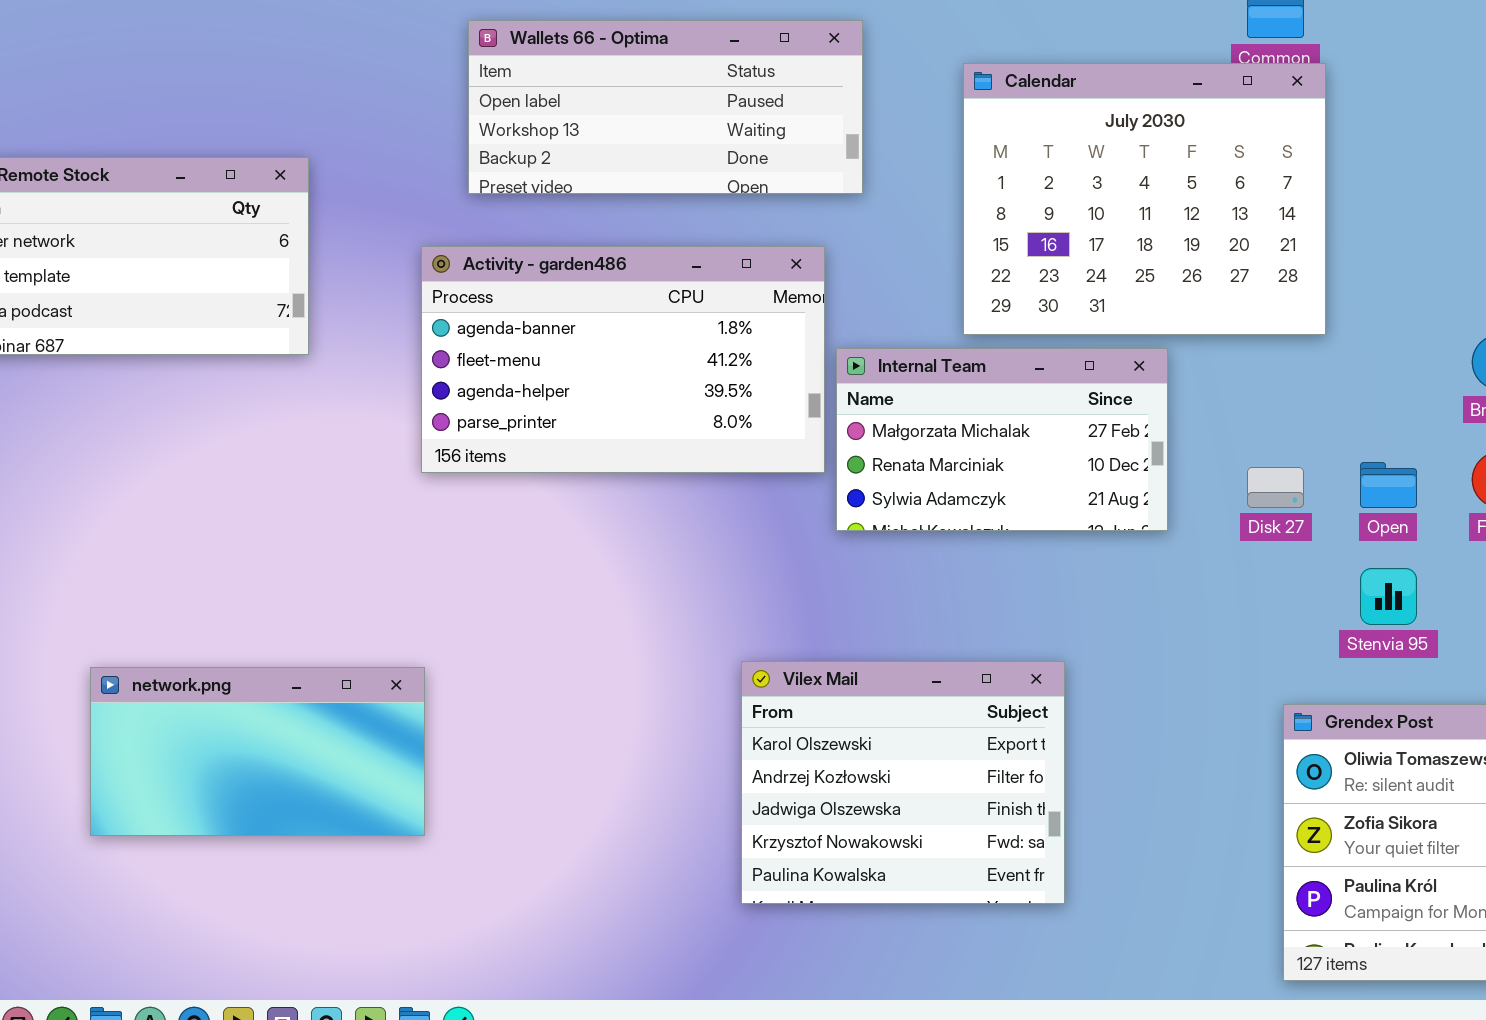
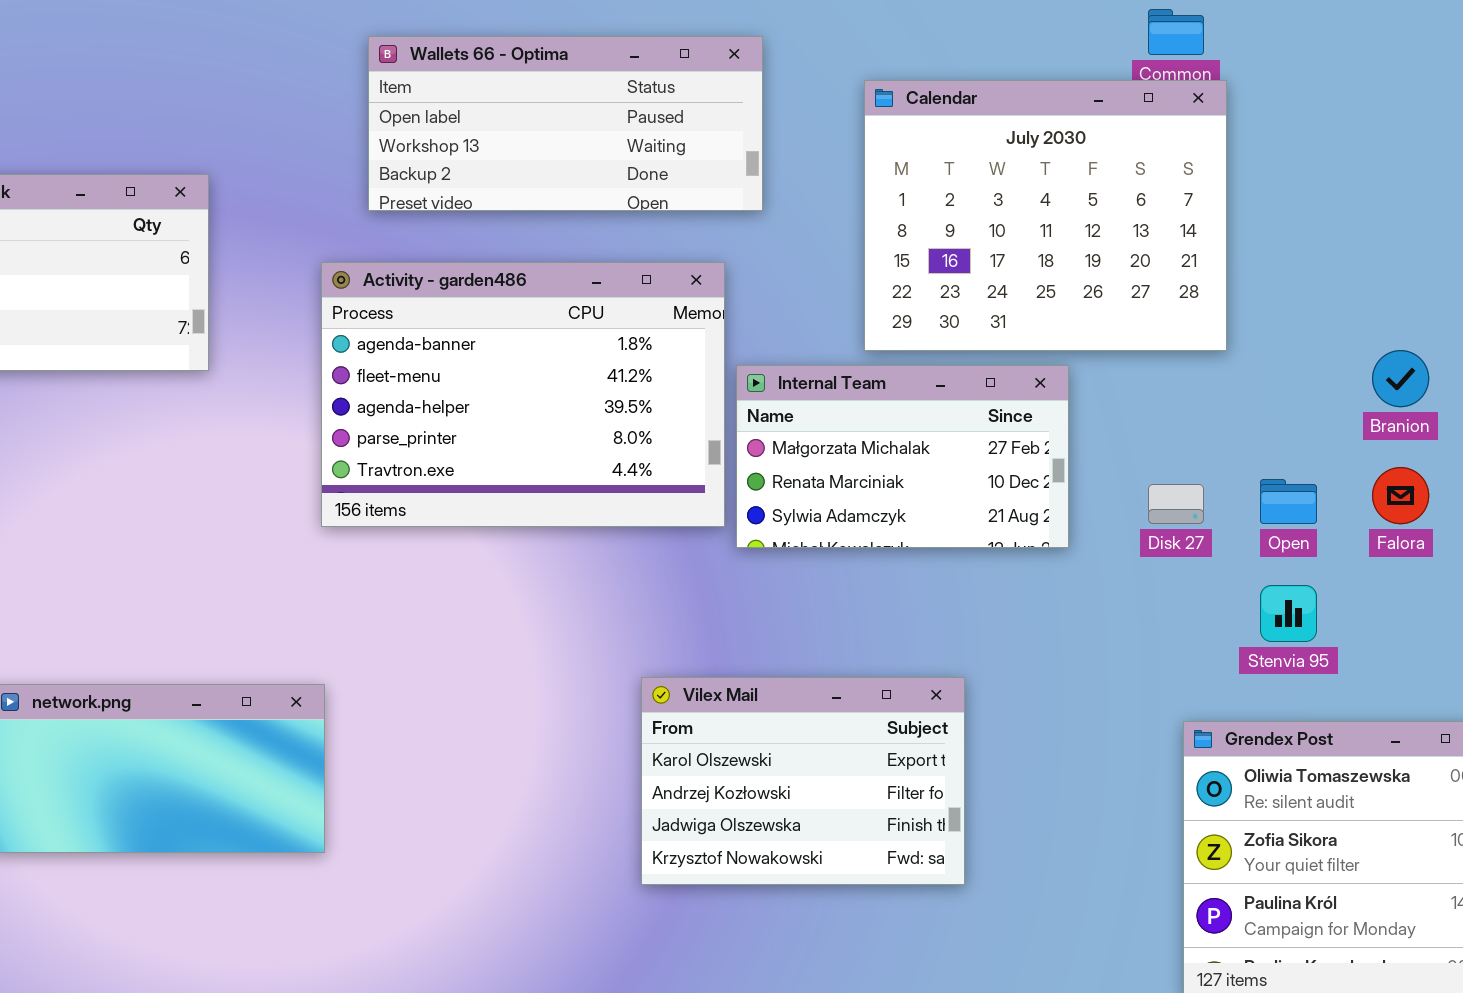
Activity - garden486: [421,246,825,473] -> [321,262,725,527], resized
Vilex Mail: [741,661,1065,904] -> [641,677,965,885], resized

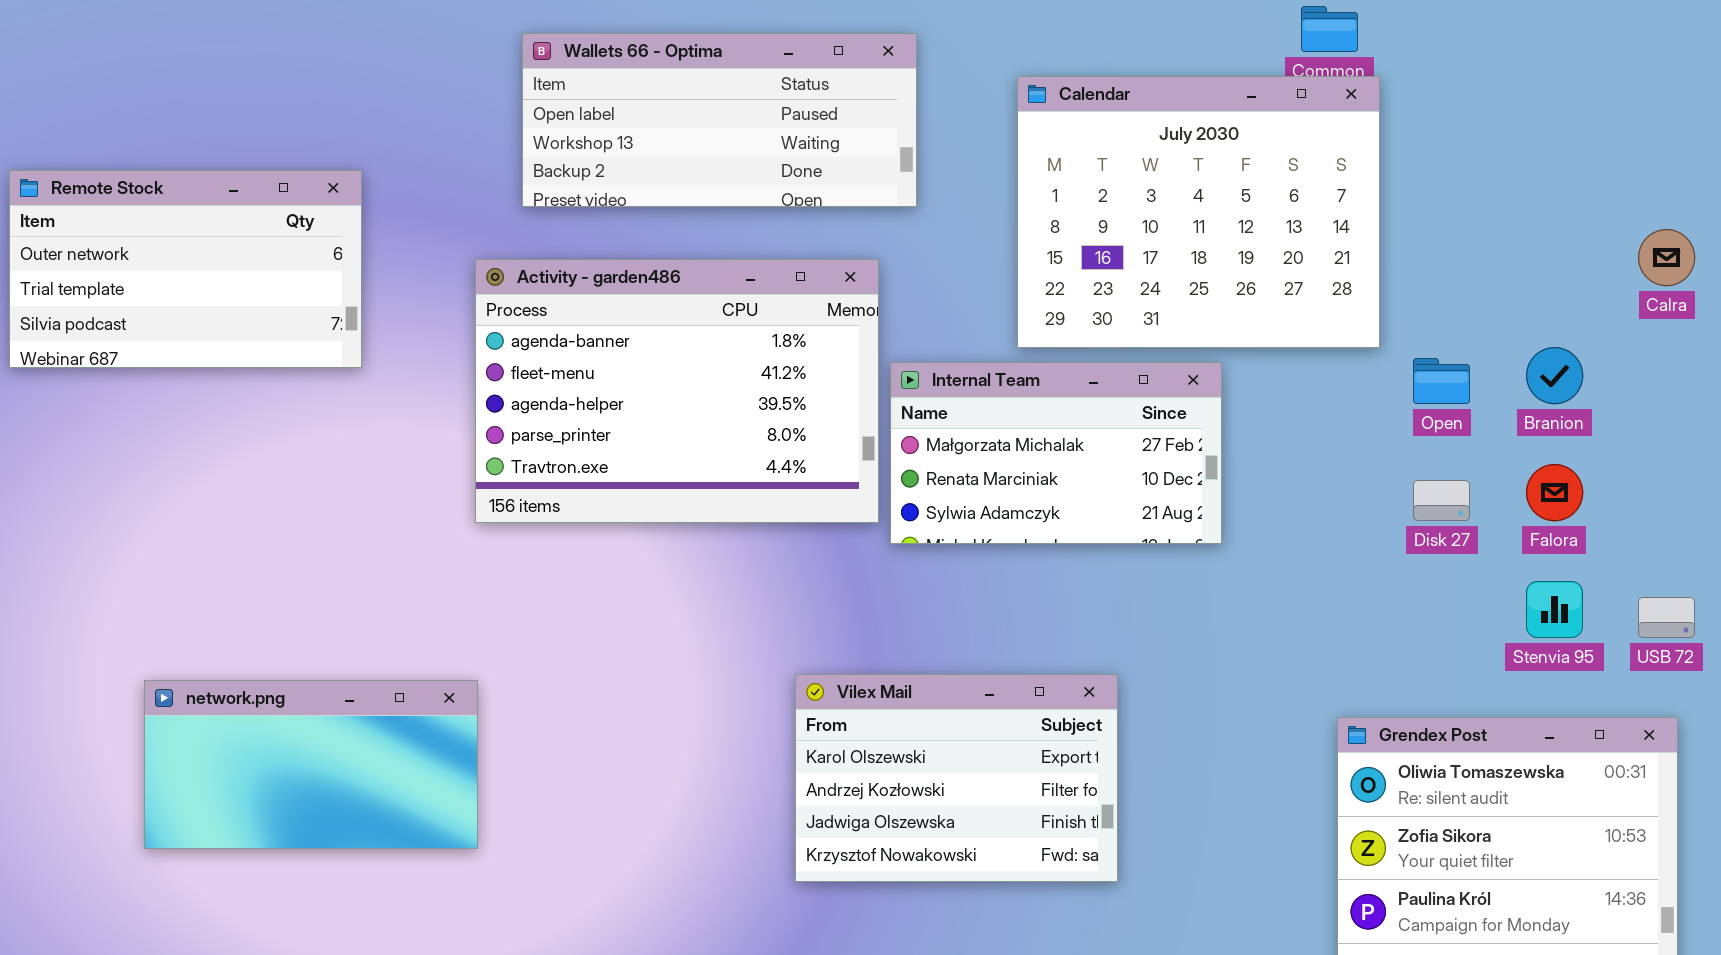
Open: [1260,479,1317,524] -> [1413,358,1470,404], moved
Disk 27: [1148,484,1204,524] -> [1413,480,1470,521], moved
Stenvia 95: [1260,585,1317,642] -> [1526,581,1583,638], moved

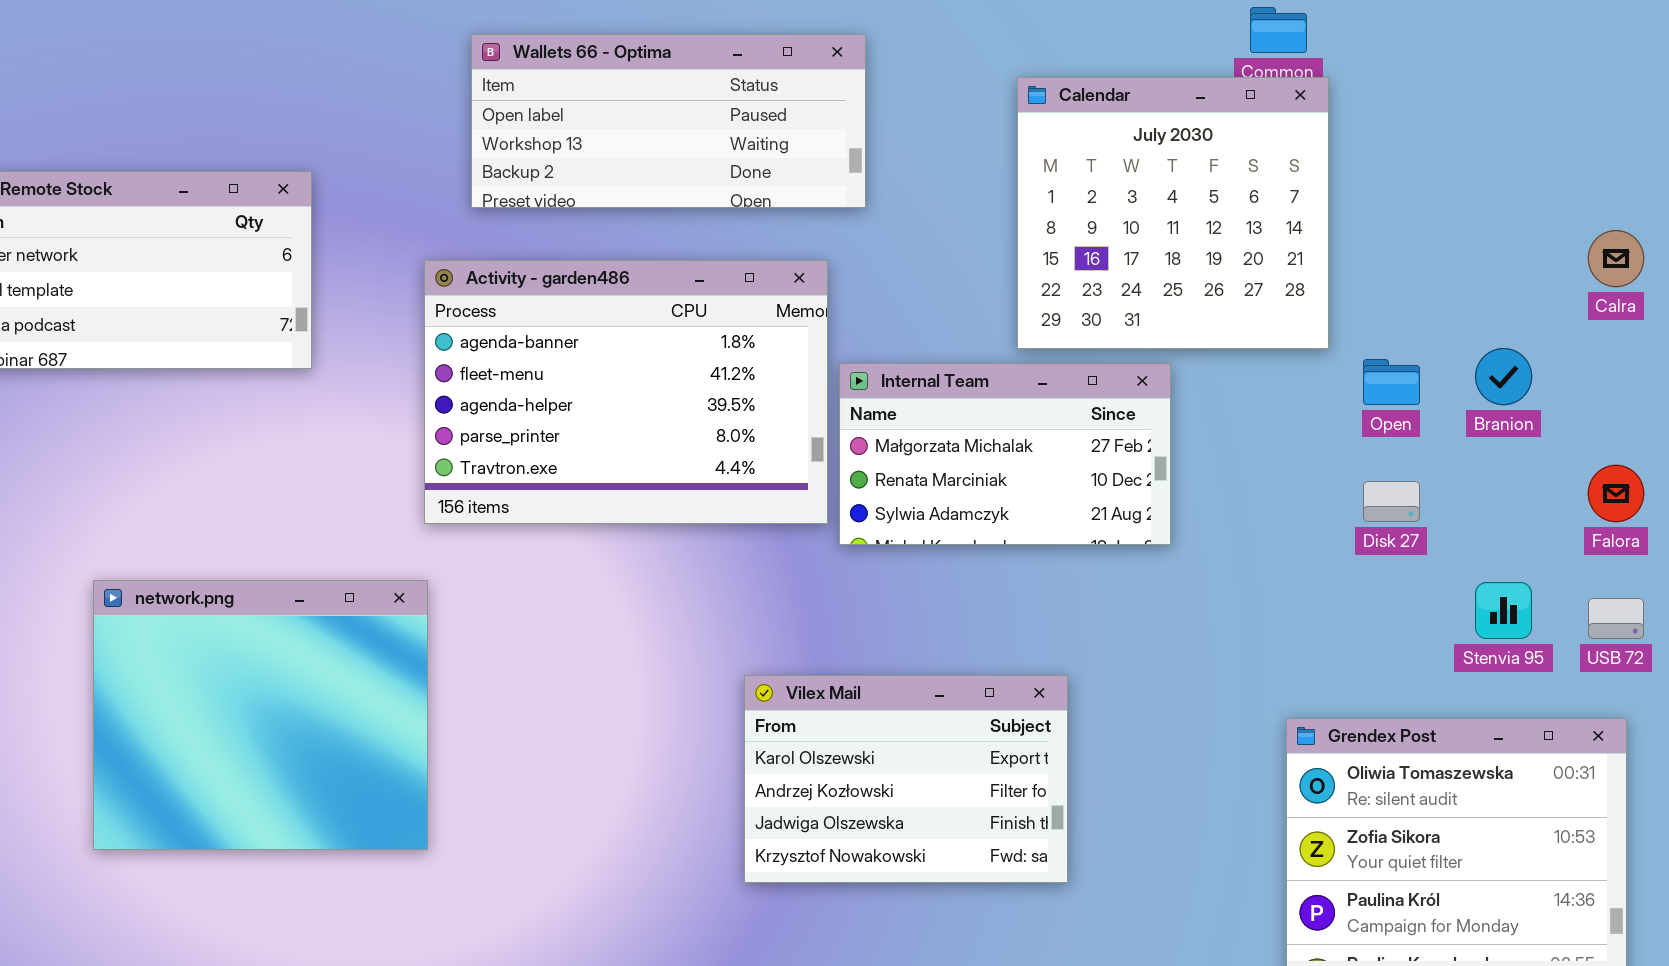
Calendar: [1017,76,1380,348] -> [1017,77,1329,349], resized
Falora: [1526,464,1583,521] -> [1588,465,1644,522], moved
network.png: [144,680,478,849] -> [93,580,428,850], resized

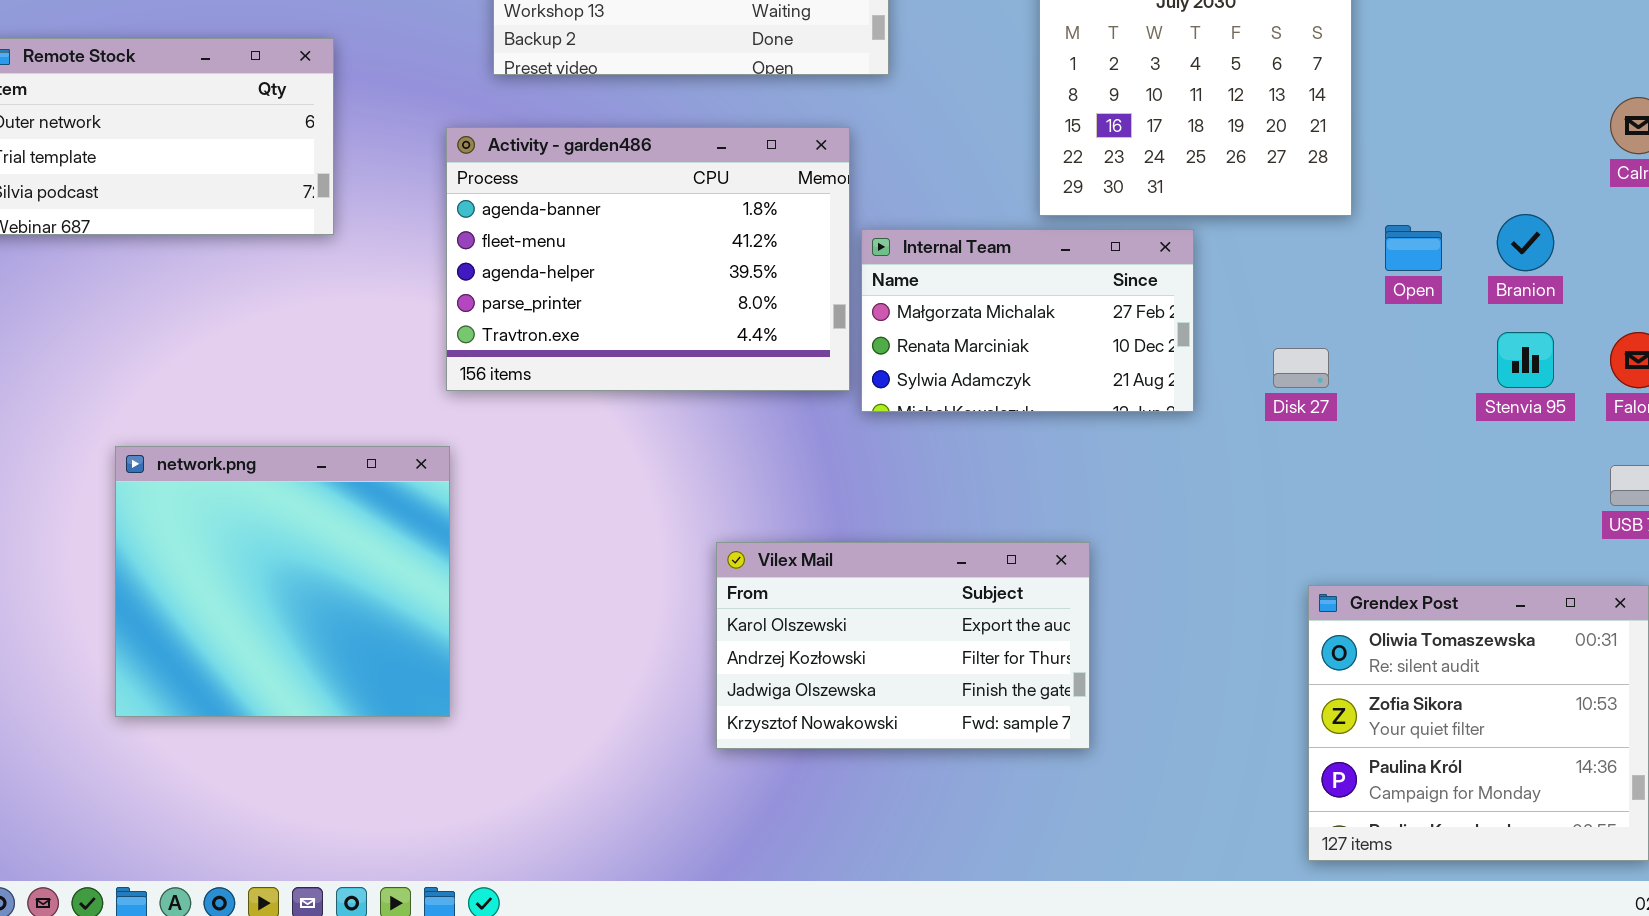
Disk 27: [1363,481,1420,522] -> [1273,348,1329,388], moved
Stenvia 95: [1475,582,1532,639] -> [1497,332,1554,388], moved
Vilex Mail: [744,675,1068,883] -> [716,542,1090,749], resized

